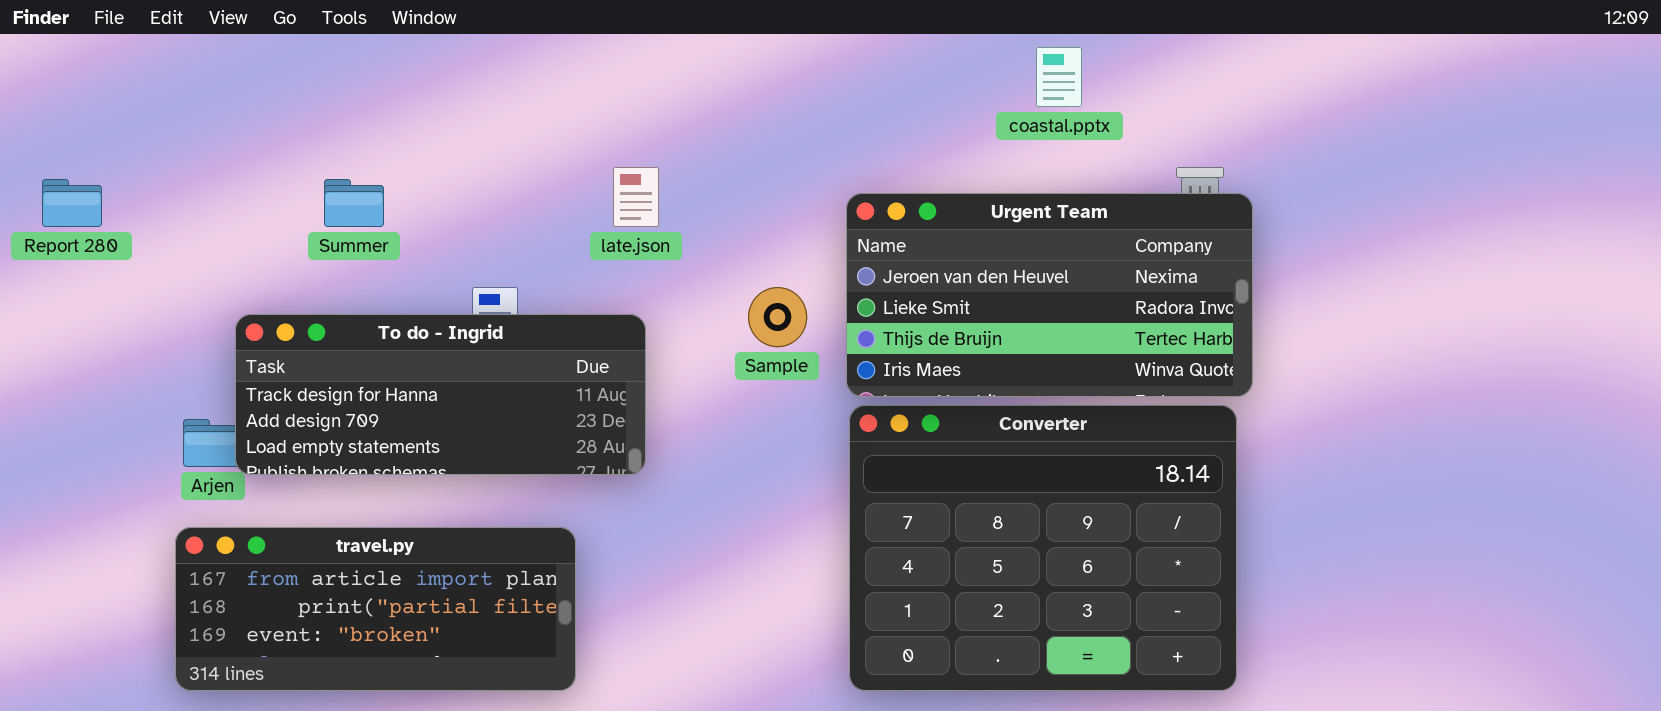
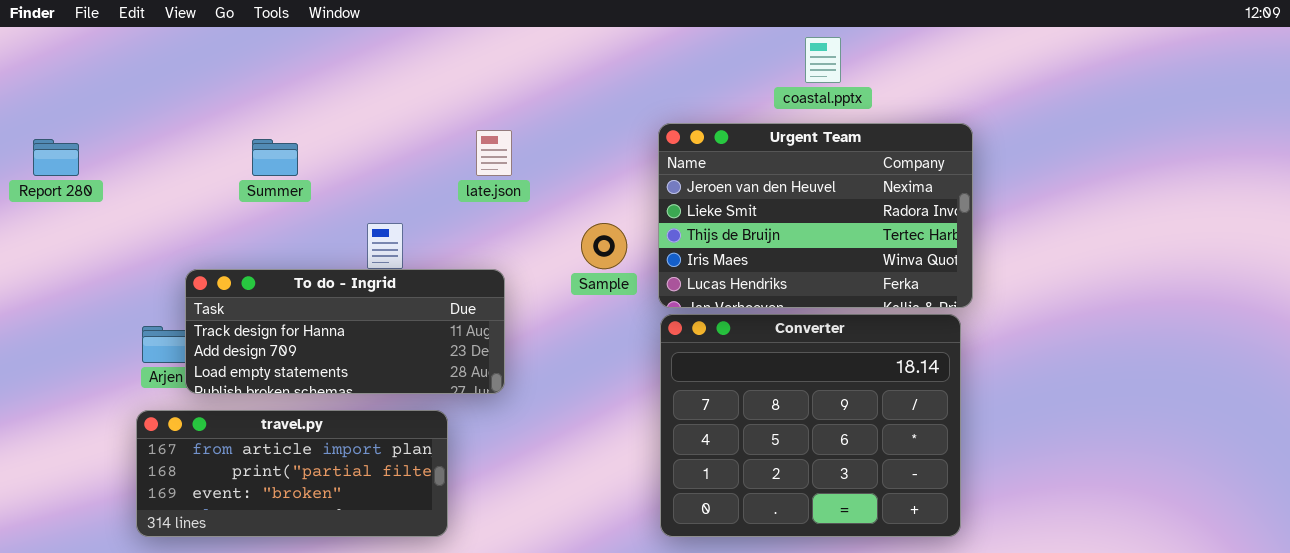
Urgent Team: [846,193,1253,397] -> [658,123,973,308], resized
To do - Ingrid: [235,314,646,475] -> [185,269,505,394], moved

